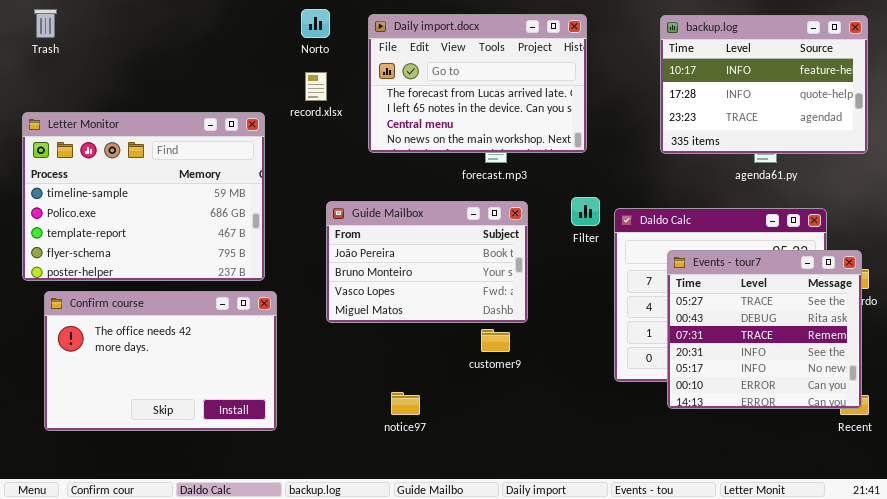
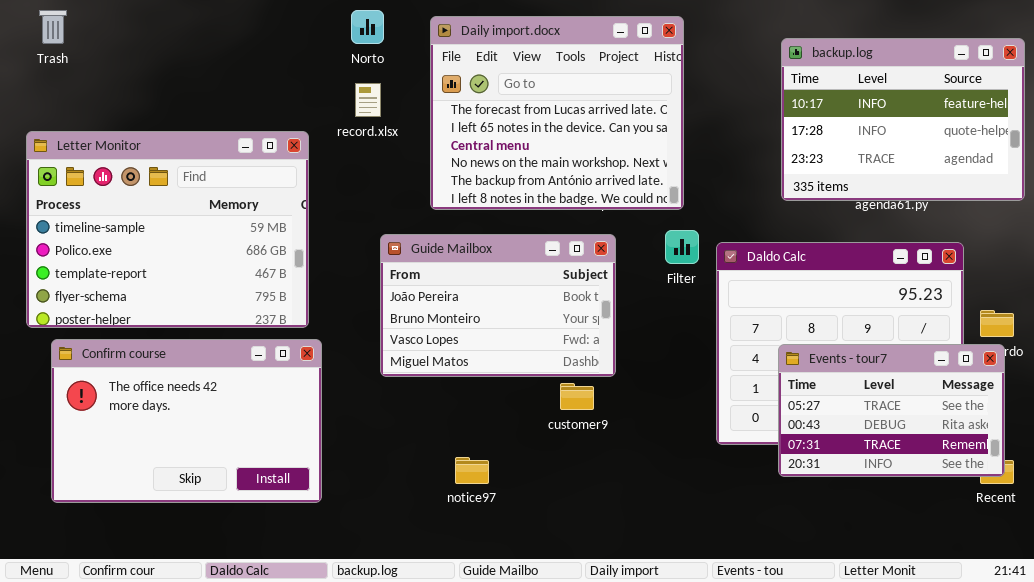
Daily import.docx: [368,14,587,153] -> [430,16,684,210], resized
backup.log: [660,15,868,154] -> [781,38,1025,201], moved
Events - tour7: [667,250,862,409] -> [778,344,1005,477], resized

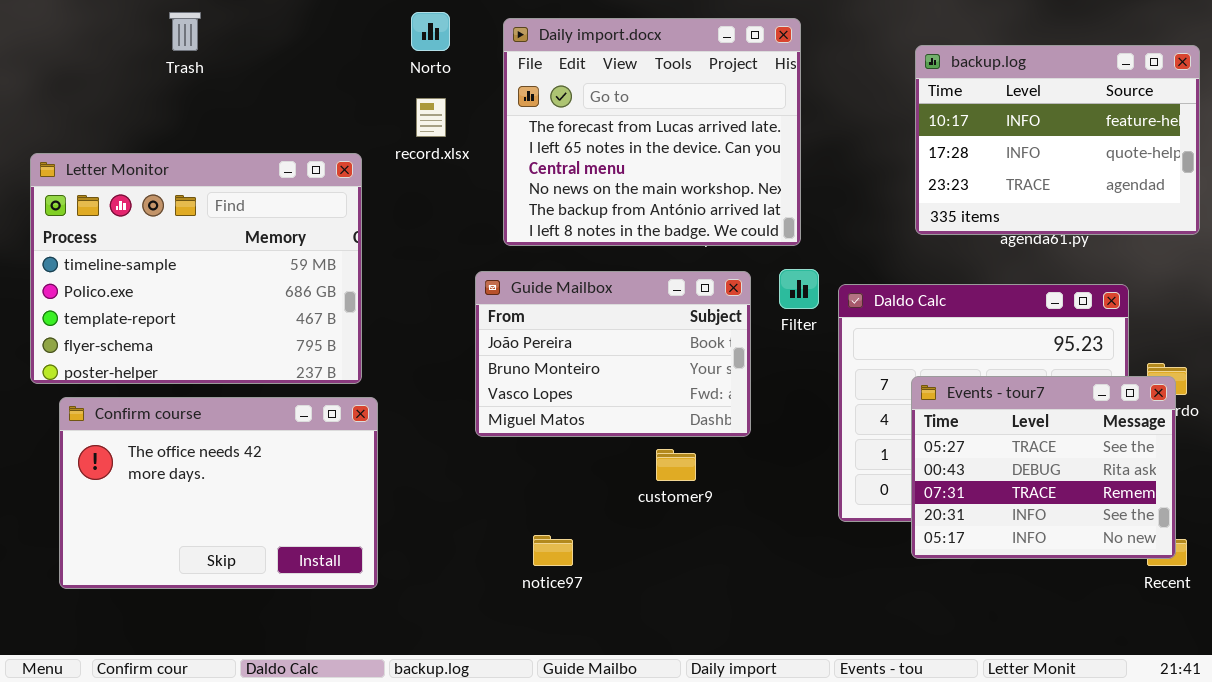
Trash: [39,10,67,44] -> [169,12,201,51], moved
Guide Mailbox: [380,234,616,377] -> [475,271,751,437], moved
Events - tour7: [778,344,1005,477] -> [911,376,1176,559], resized

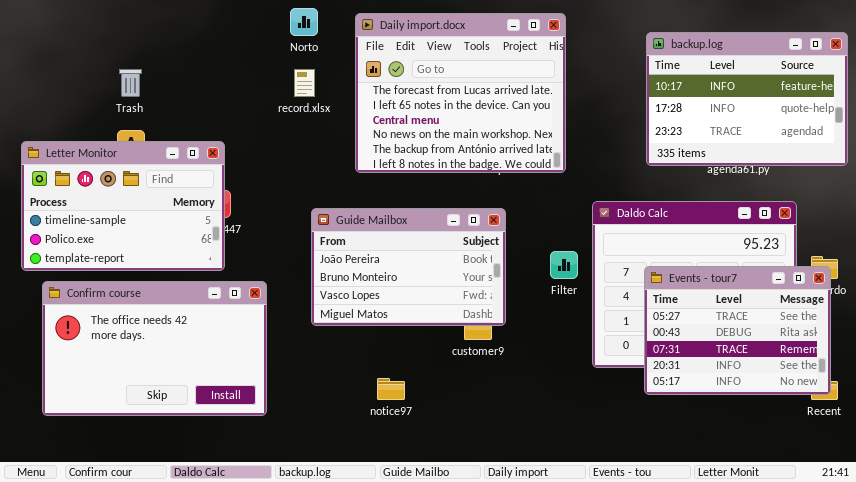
Trash: [169,12,201,51] -> [119,69,142,97], moved
Letter Monitor: [30,153,362,384] -> [21,141,225,271], resized
Filter: [779,269,819,309] -> [550,251,578,279], moved
Guide Mailbox: [475,271,751,437] -> [311,208,506,326], moved

